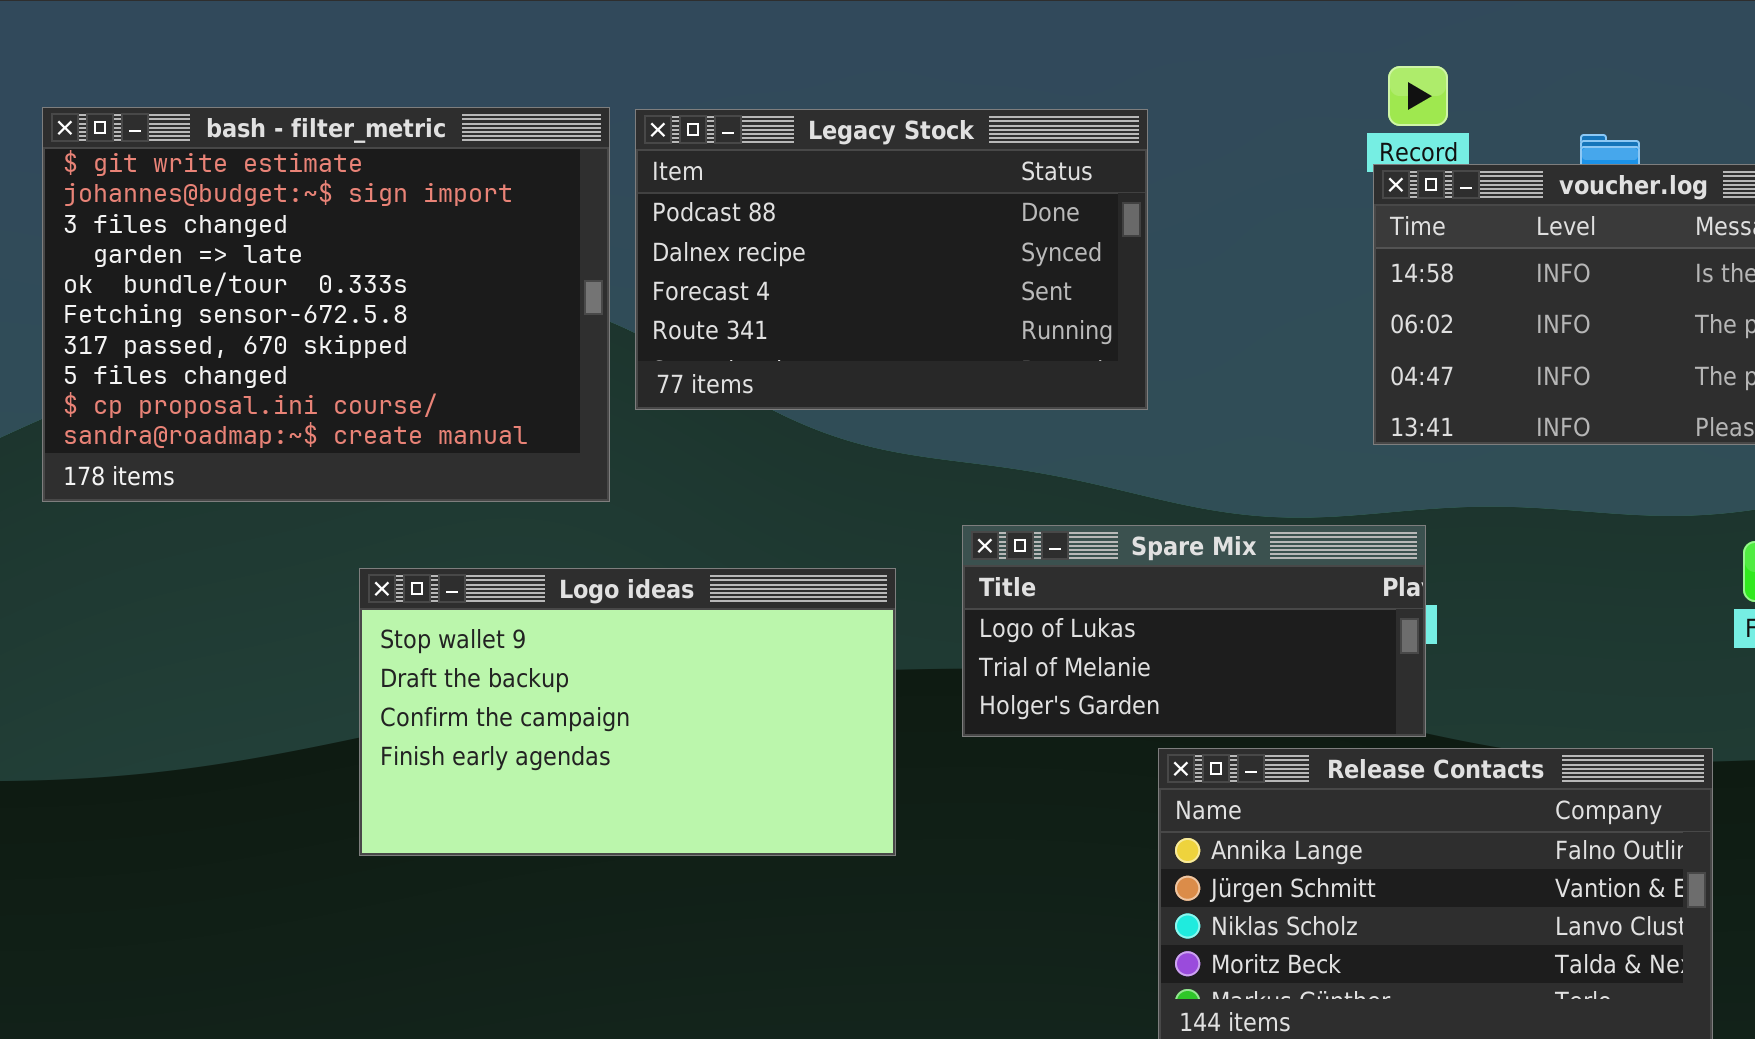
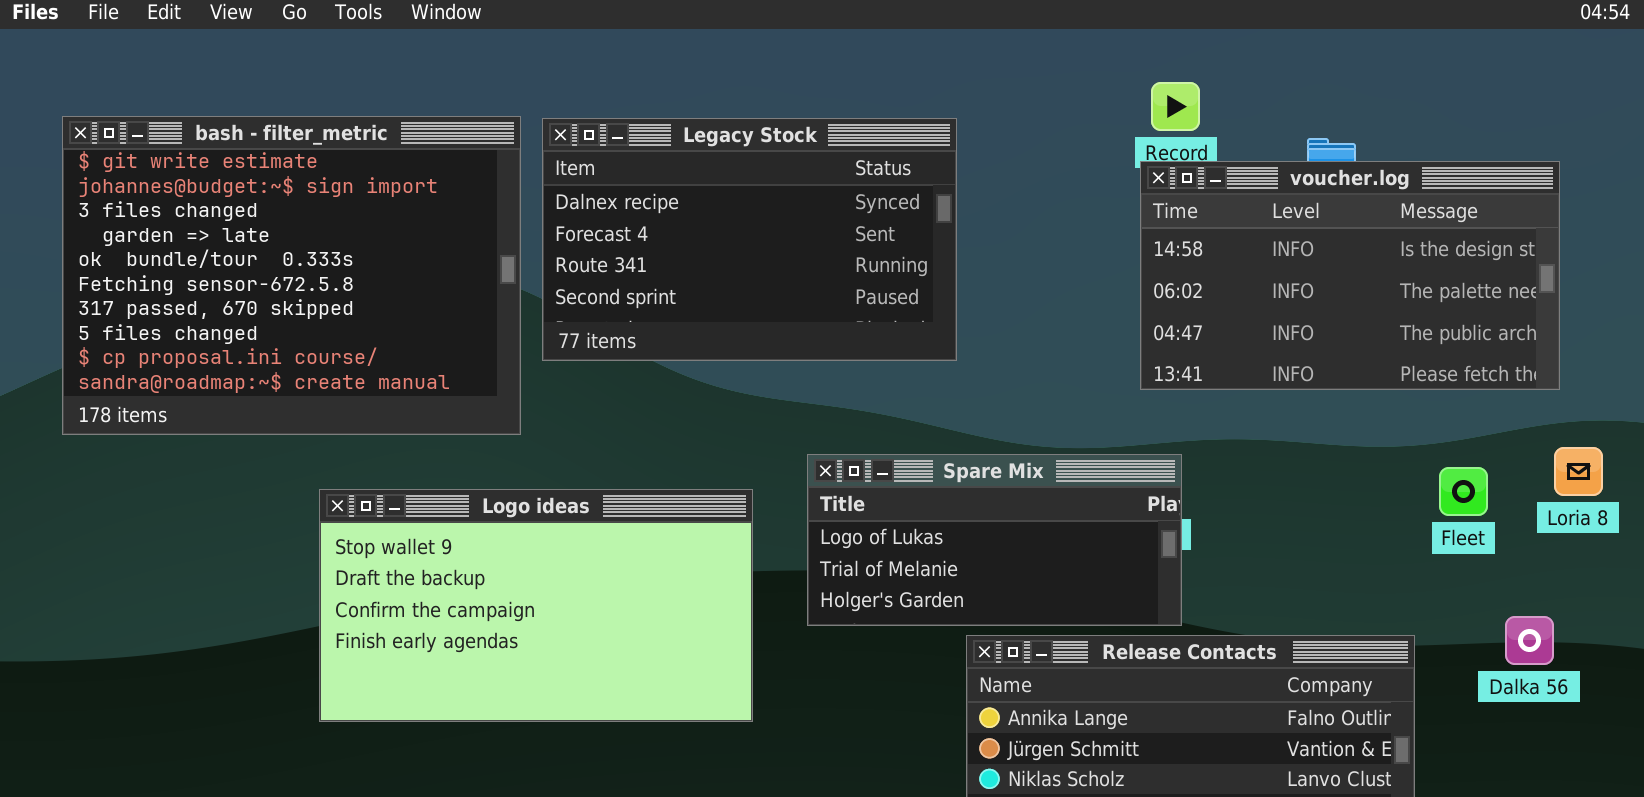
Legacy Stock: [635,109,1148,410] -> [542,118,957,361], scrolled down 1 row

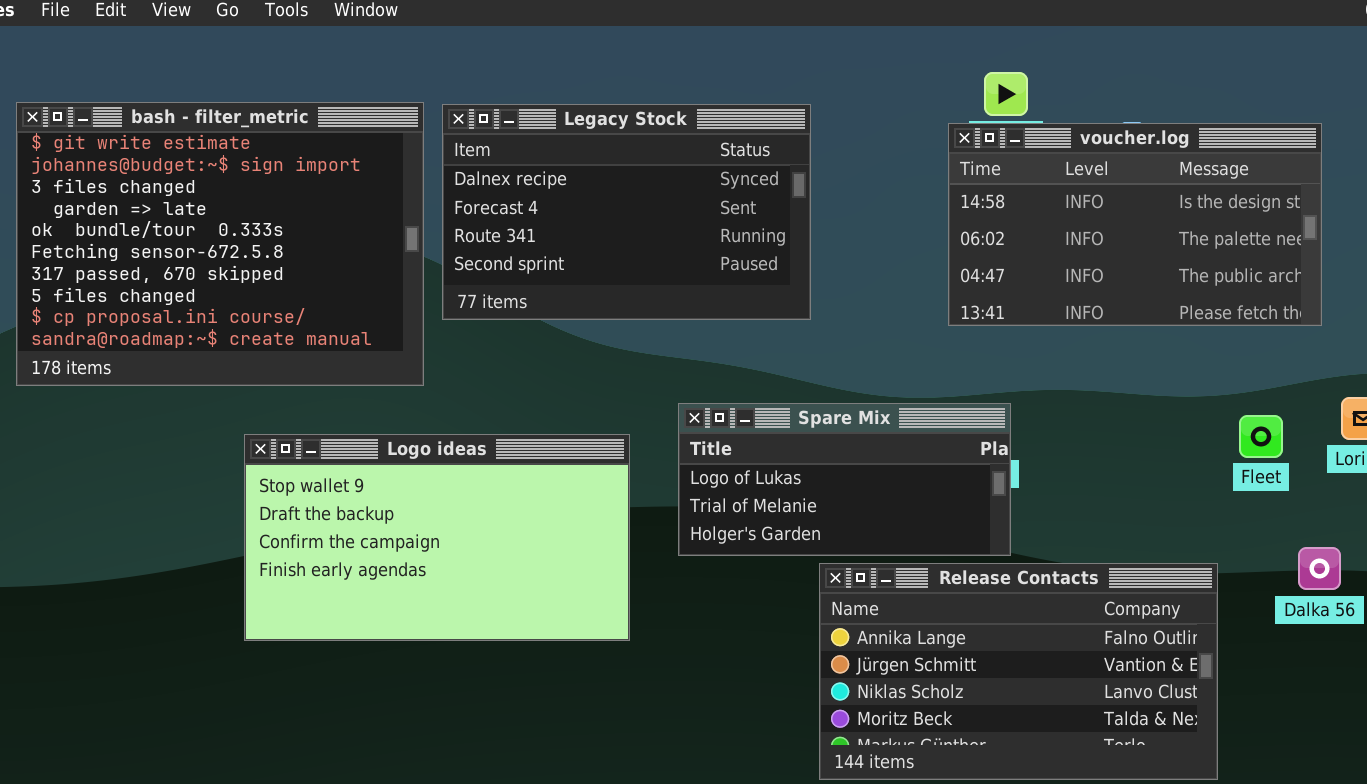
voucher.log: [1140,161,1560,390] -> [948,123,1322,326], moved

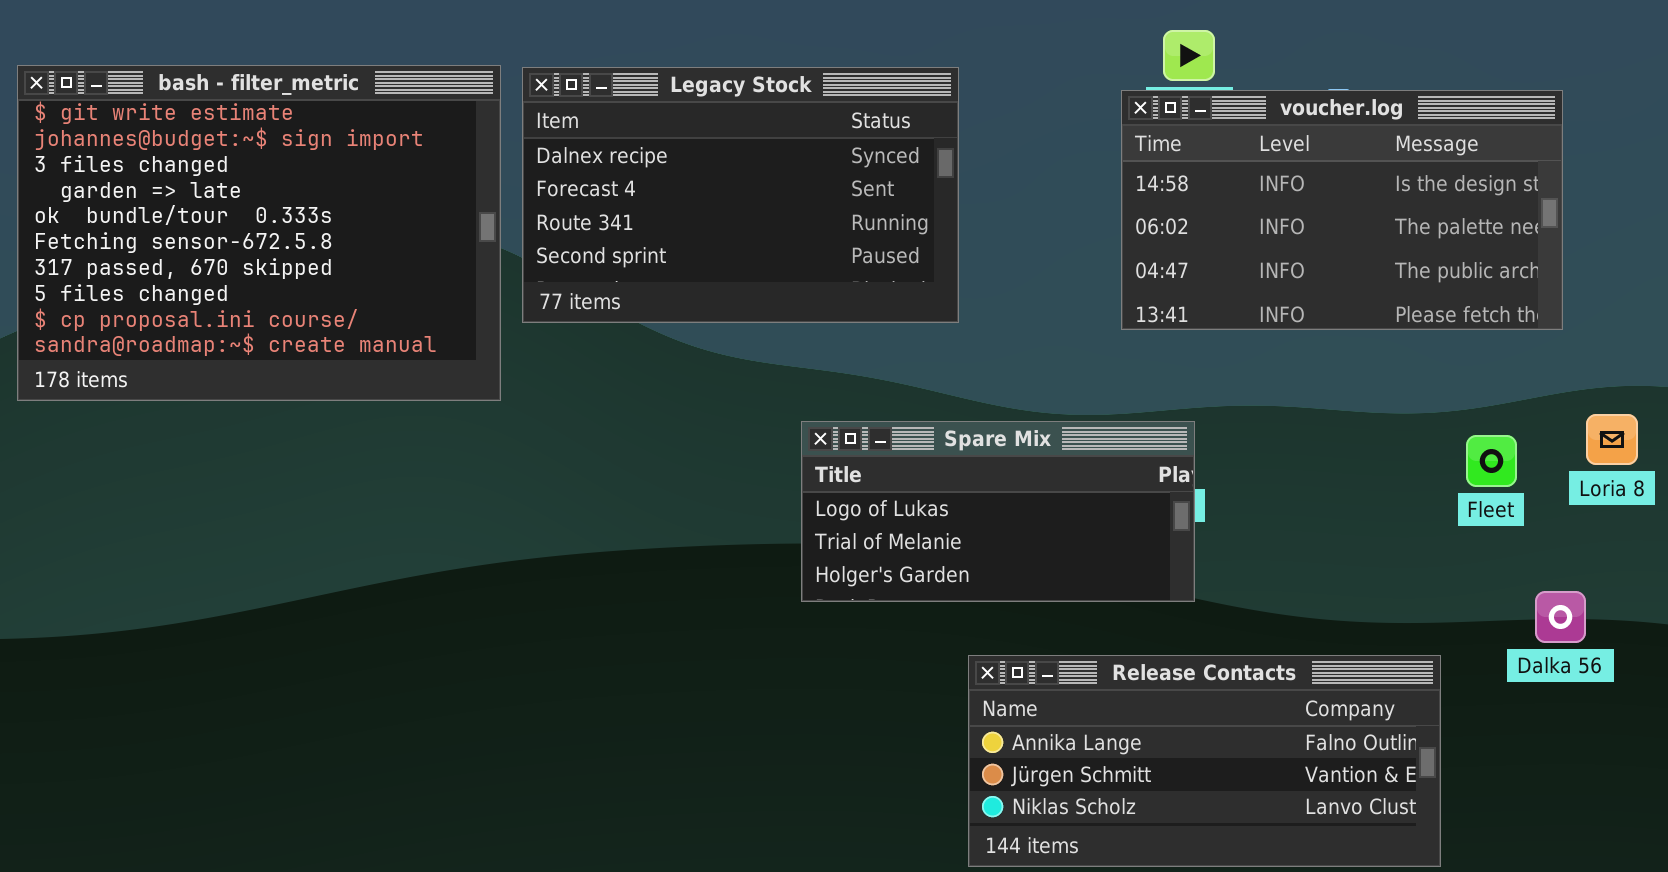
Logo ideas: [244,434,630,641] -> none, closed
Release Contacts: [819,563,1218,780] -> [968,655,1441,867], resized

